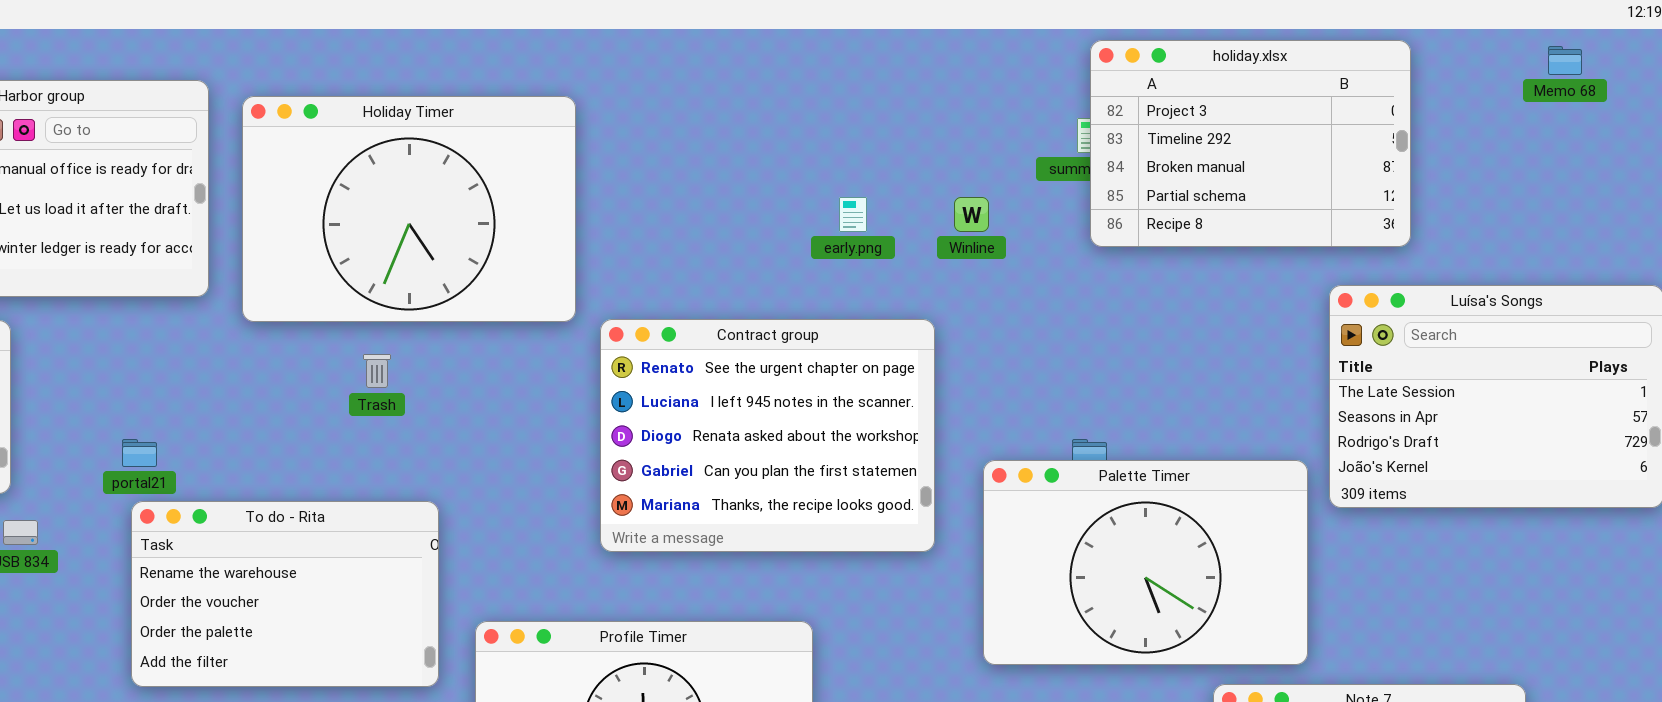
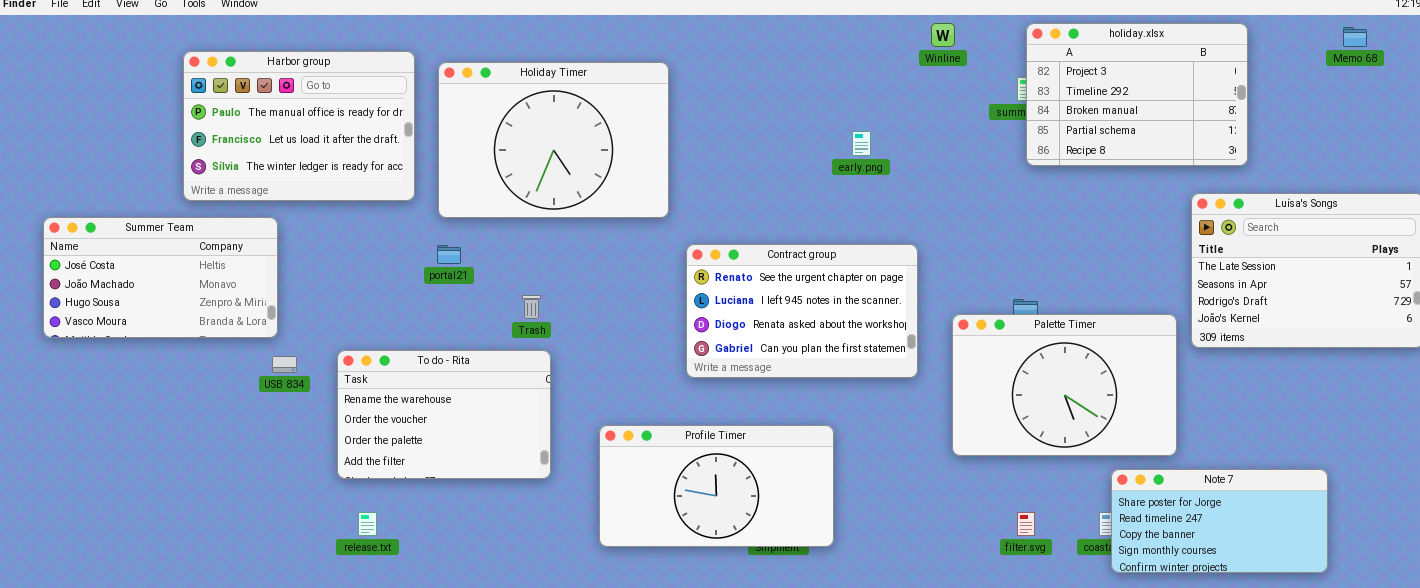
Winline: [954,197,989,232] -> [931,23,955,47], moved
Contract group: [600,319,935,552] -> [686,244,918,378], resized
Trash: [363,354,391,388] -> [522,295,541,319], moved
portal21: [122,439,157,467] -> [437,245,461,264], moved
To do - Rita: [131,501,439,687] -> [337,350,551,479], moved

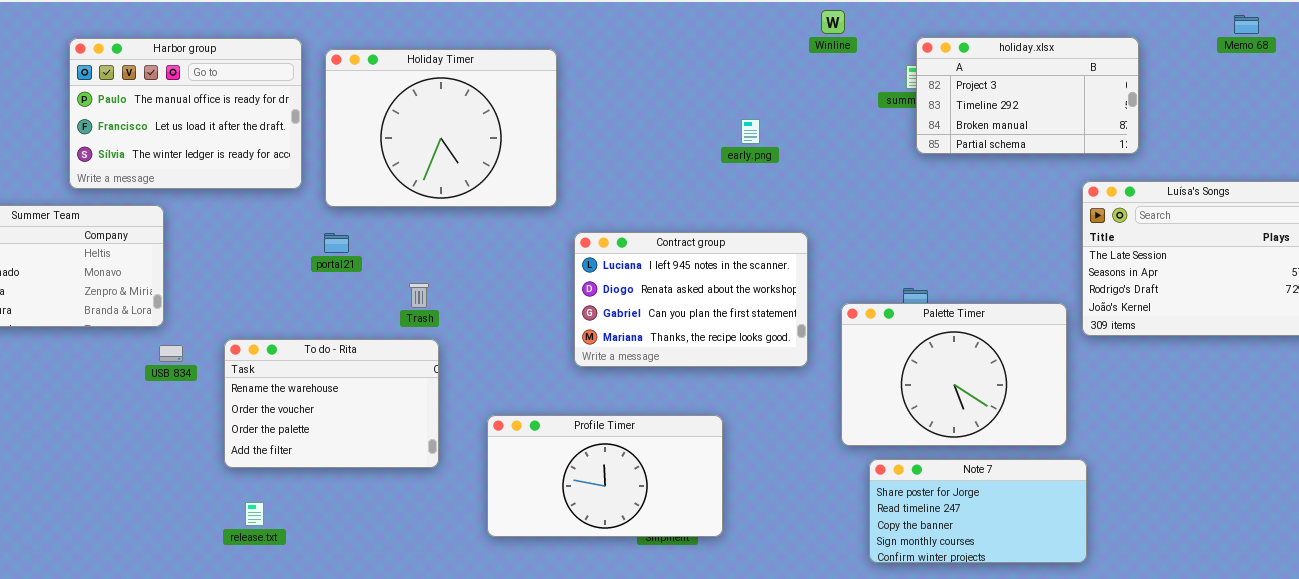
holiday.xlsx: [1026,23,1248,166] -> [916,37,1139,154], resized
Contract group: [686,244,918,378] -> [574,232,808,367], scrolled down 1 row
Note 7: [1111,469,1328,573] -> [869,459,1087,563], moved

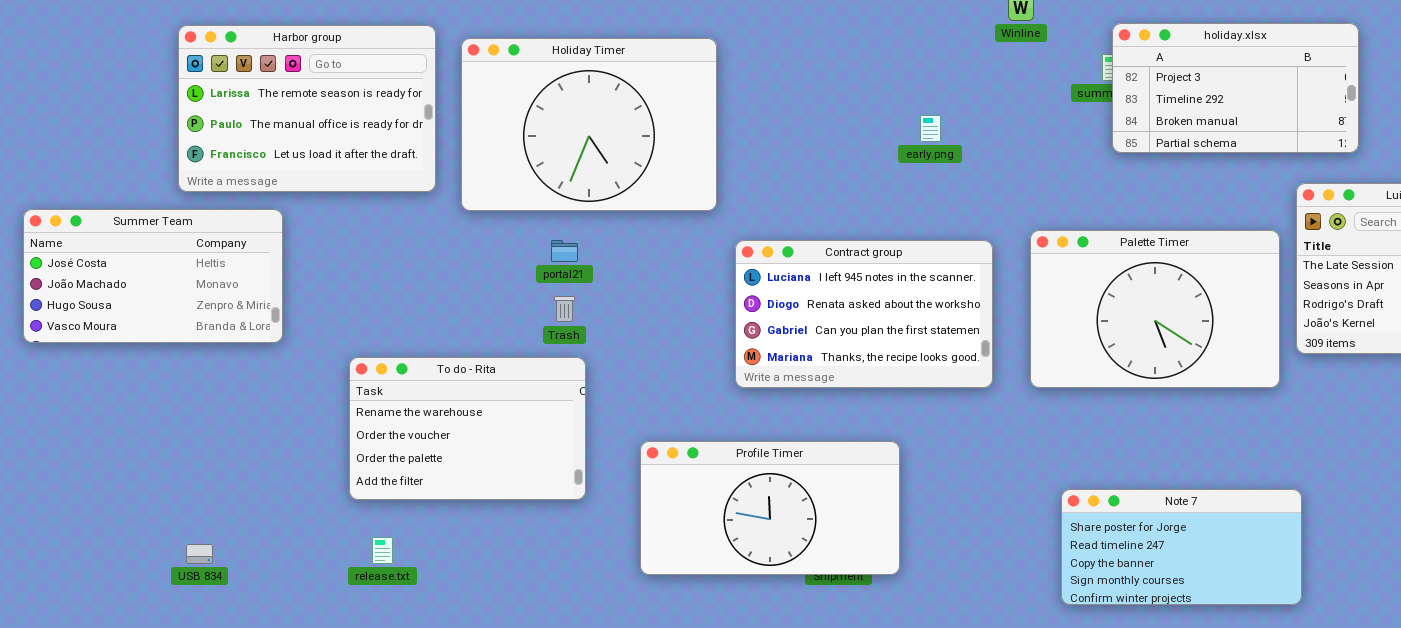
Harbor group: [69,38,302,189] -> [178,25,436,192], scrolled up 1 row
portal21: [324,233,349,253] -> [551,240,578,262], moved
Palette Timer: [841,303,1067,446] -> [1030,230,1280,388], moved
USB 834: [159,345,183,362] -> [186,544,213,564], moved

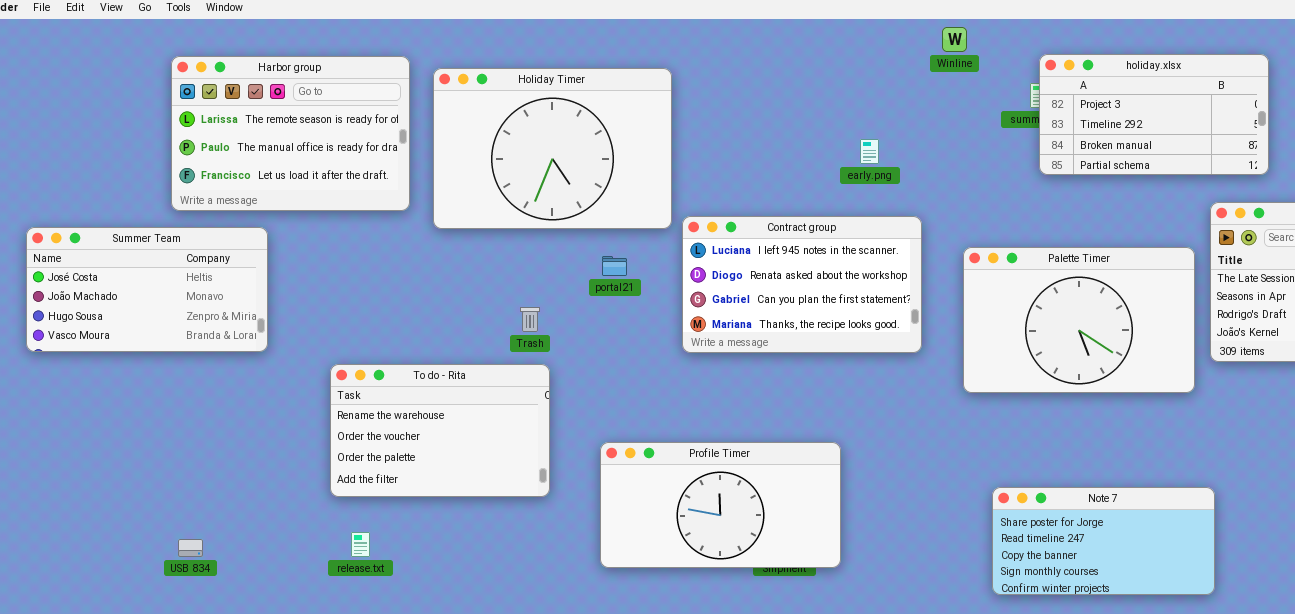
Contract group: [735,240,993,388] -> [682,216,922,353], moved
portal21: [551,240,578,262] -> [602,256,627,276], moved

